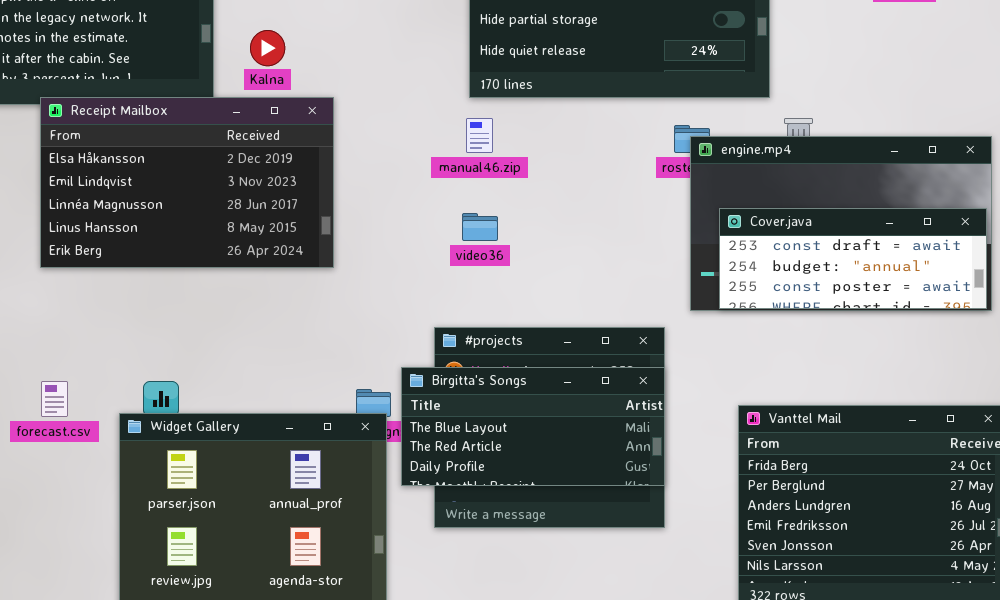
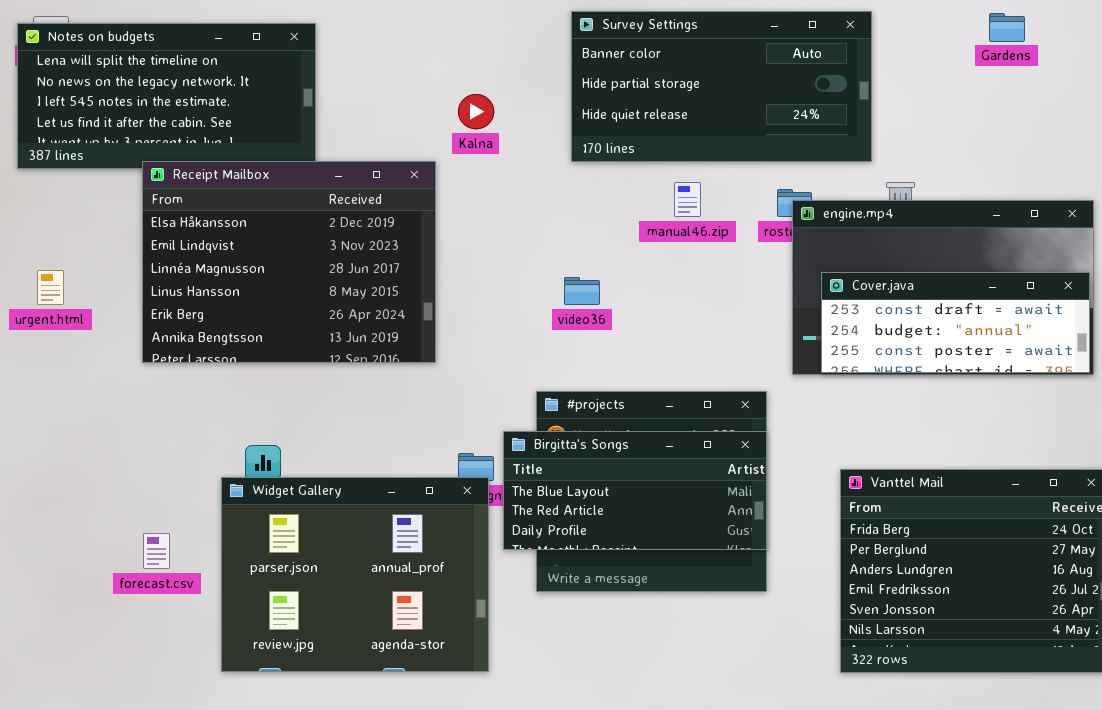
Kalna: [250,30,285,66] -> [458,94,494,129], moved
Receipt Mailbox: [40,97,334,268] -> [142,161,436,363], resized
manual46.zip: [466,118,493,153] -> [674,182,701,217], moved
forecast.csv: [41,381,68,417] -> [143,533,170,569], moved

